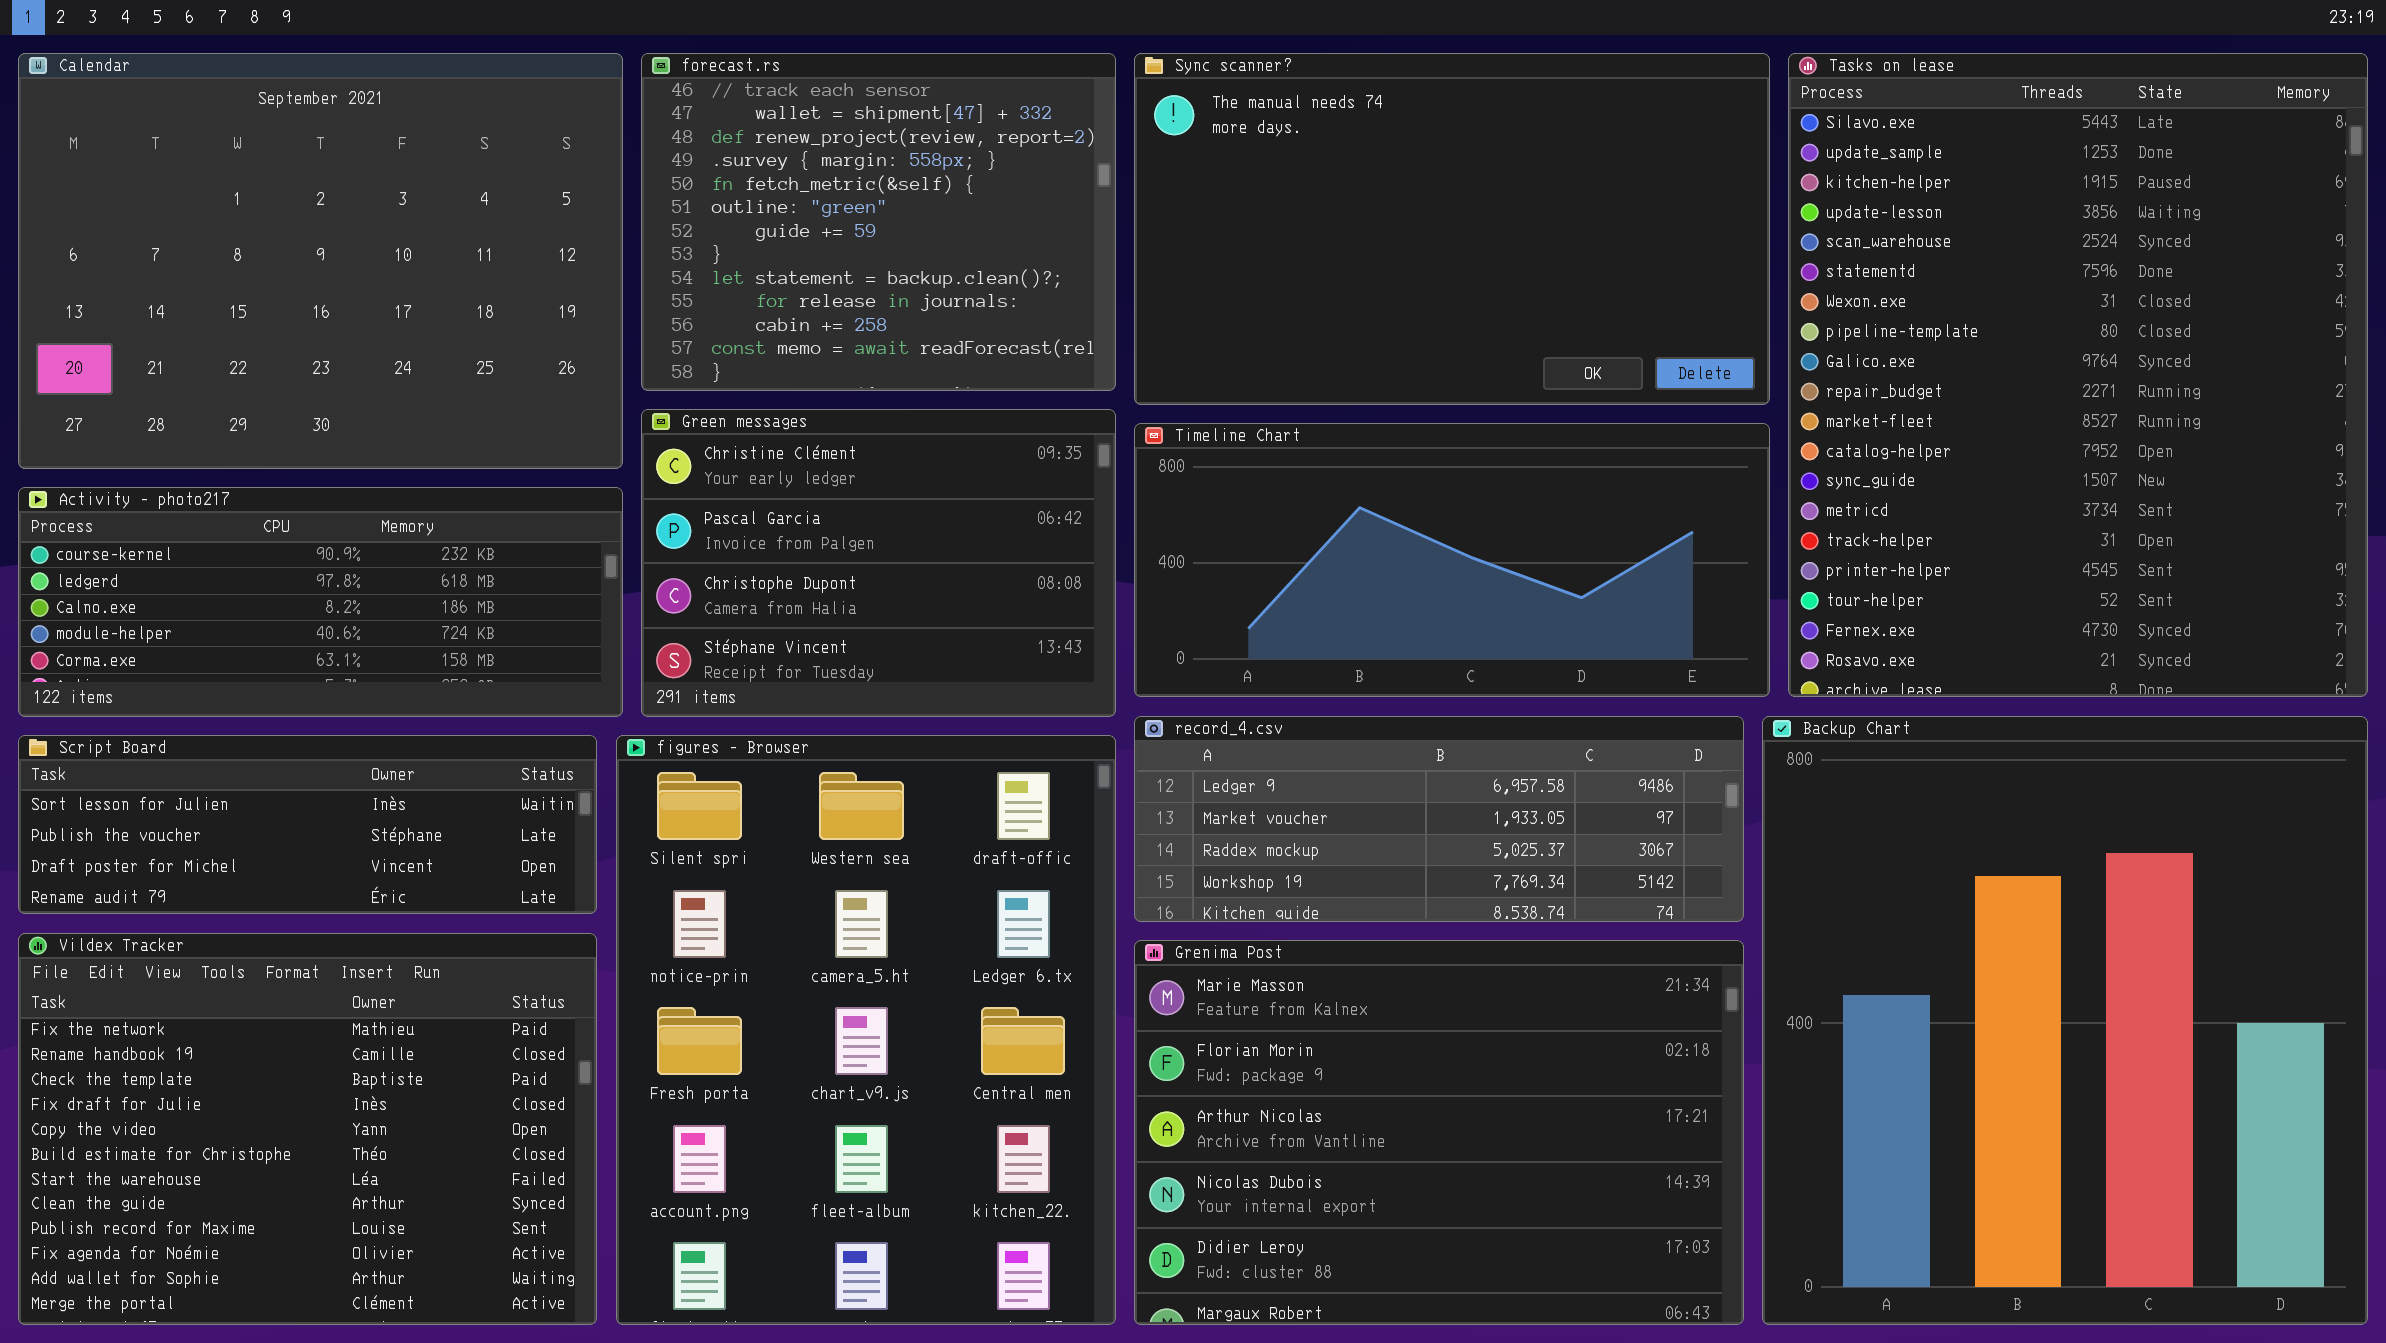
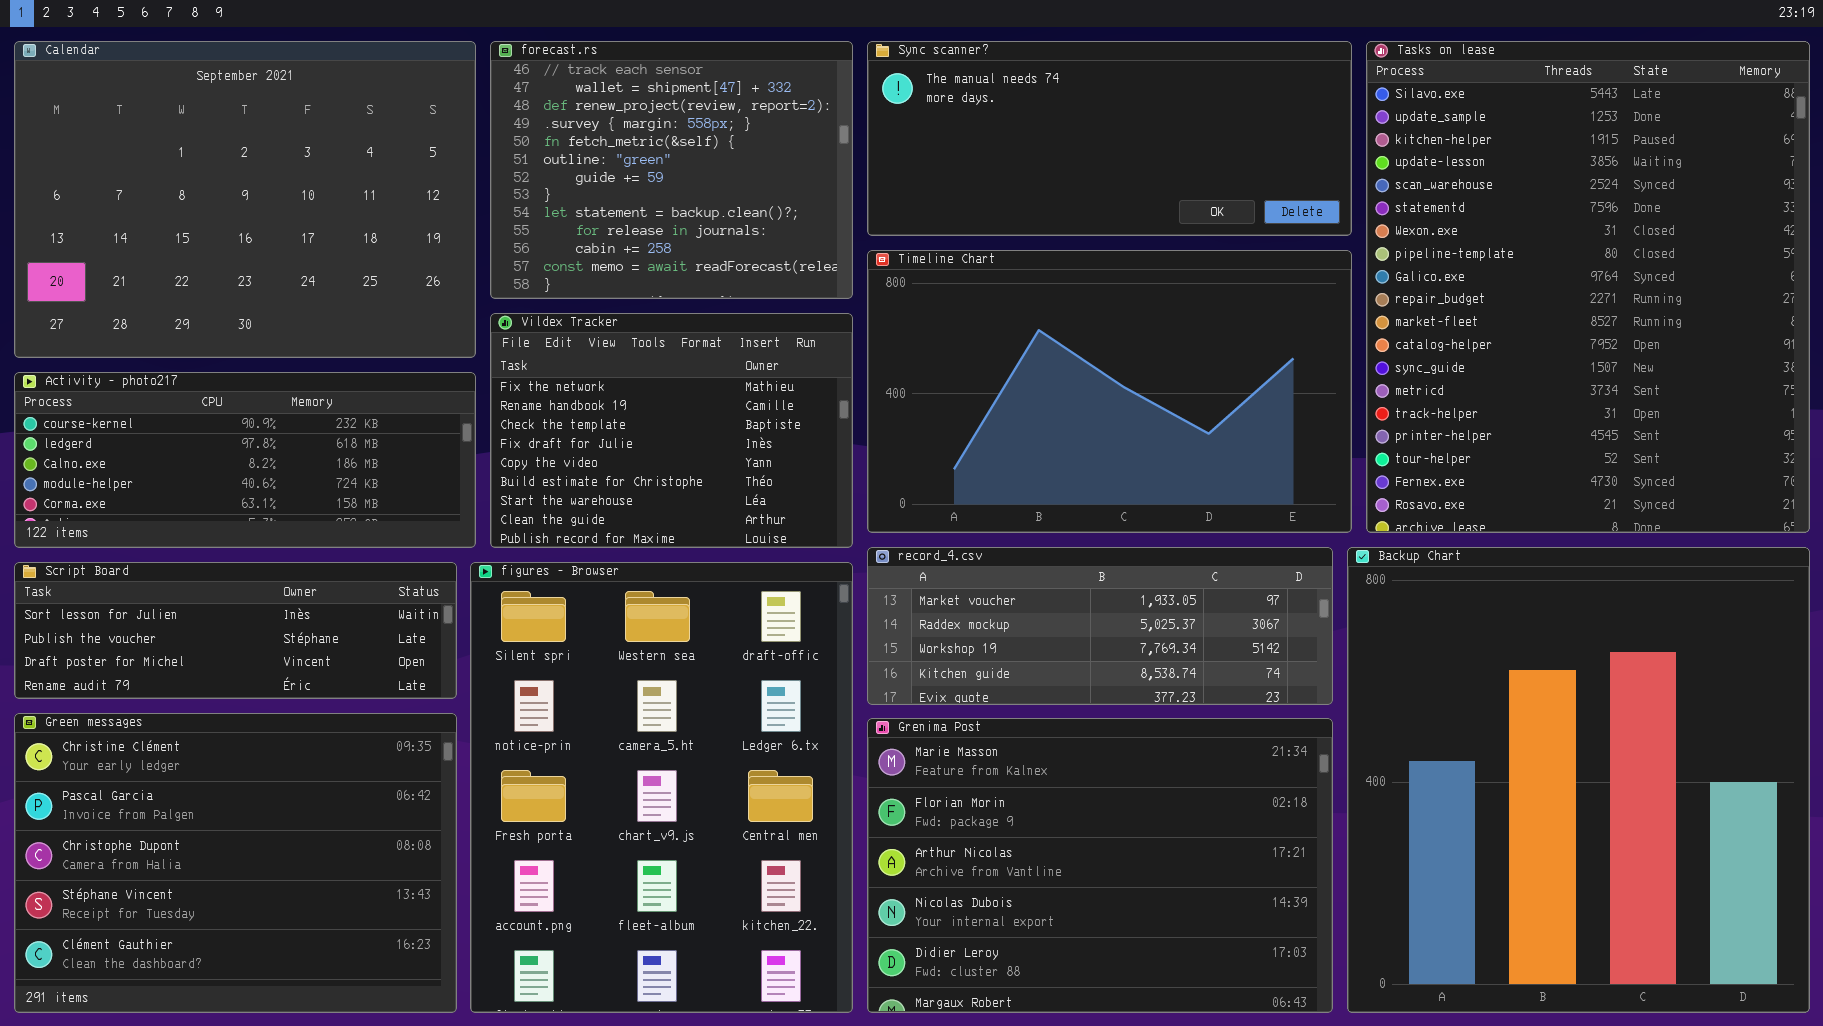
Sync scanner?: [1134,53,1770,405] -> [867,41,1352,236], resized
Green messages: [641,409,1116,717] -> [14,713,457,1013], moved, resized
Timeline Chart: [1134,423,1770,697] -> [867,250,1352,533], resized
record_4.csv: [1134,716,1744,922] -> [867,547,1333,705], scrolled down 1 row
Vildex Tracker: [18,933,597,1325] -> [490,313,853,548], moved, resized

